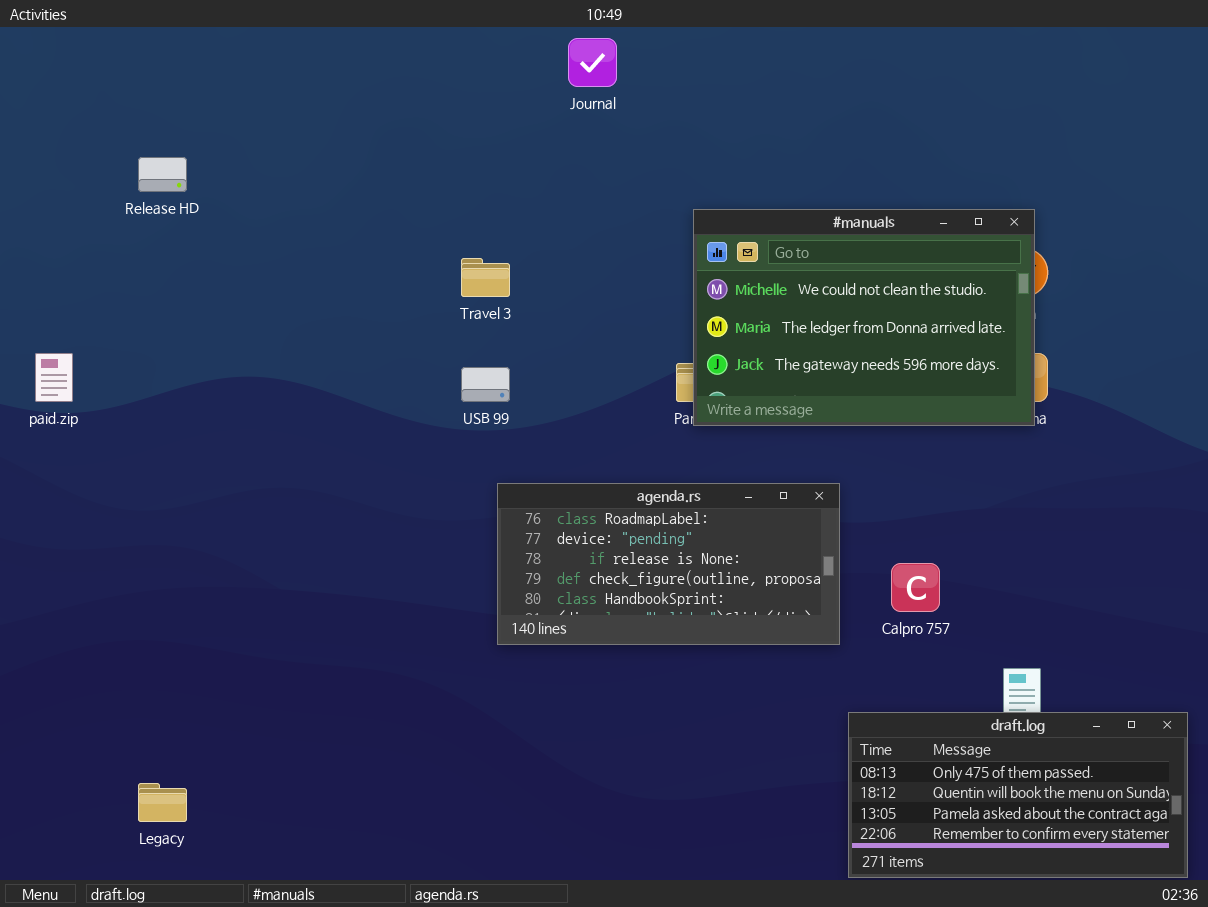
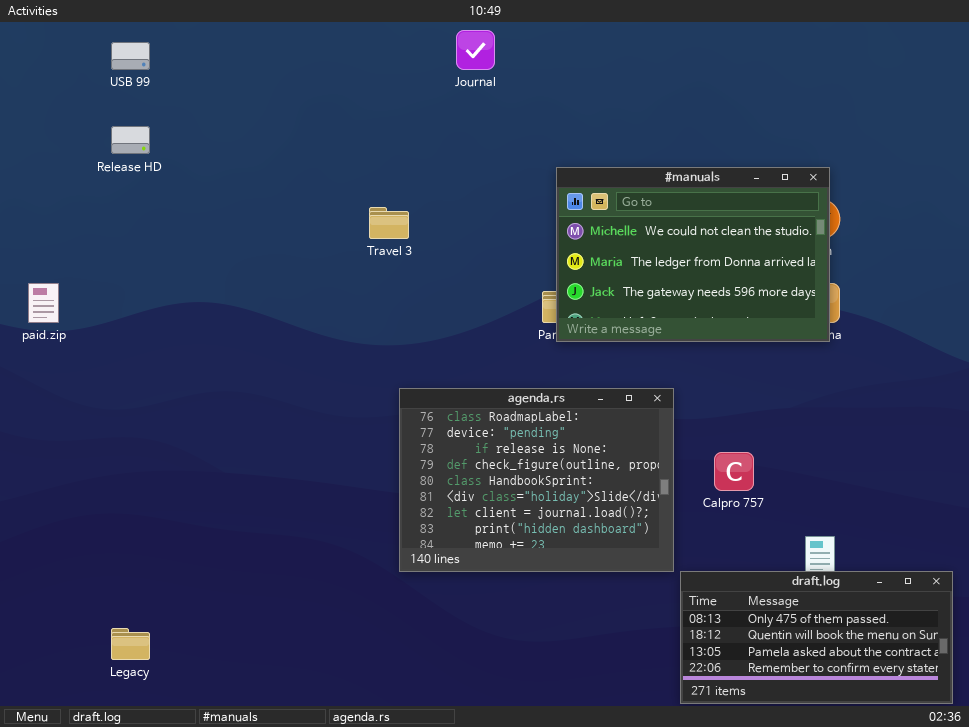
USB 99: [461,367,510,402] -> [111,42,150,70], moved
agenda.rs: [497,483,840,645] -> [399,388,674,572], resized

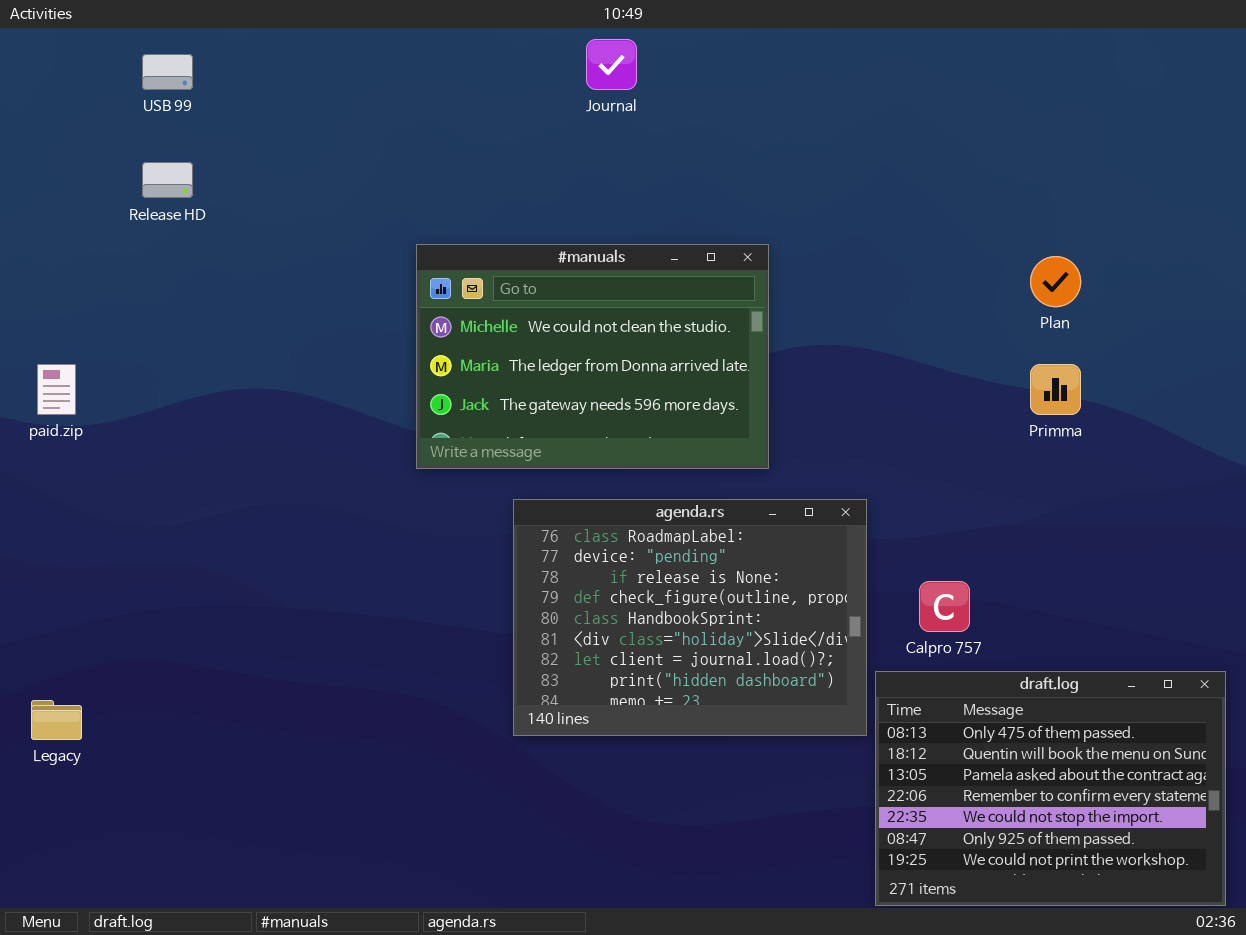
#manuals: [556,167,830,342] -> [416,244,769,469], moved
draft.log: [680,571,953,704] -> [875,671,1226,906], resized
Legacy: [111,628,150,660] -> [31,700,82,740], moved

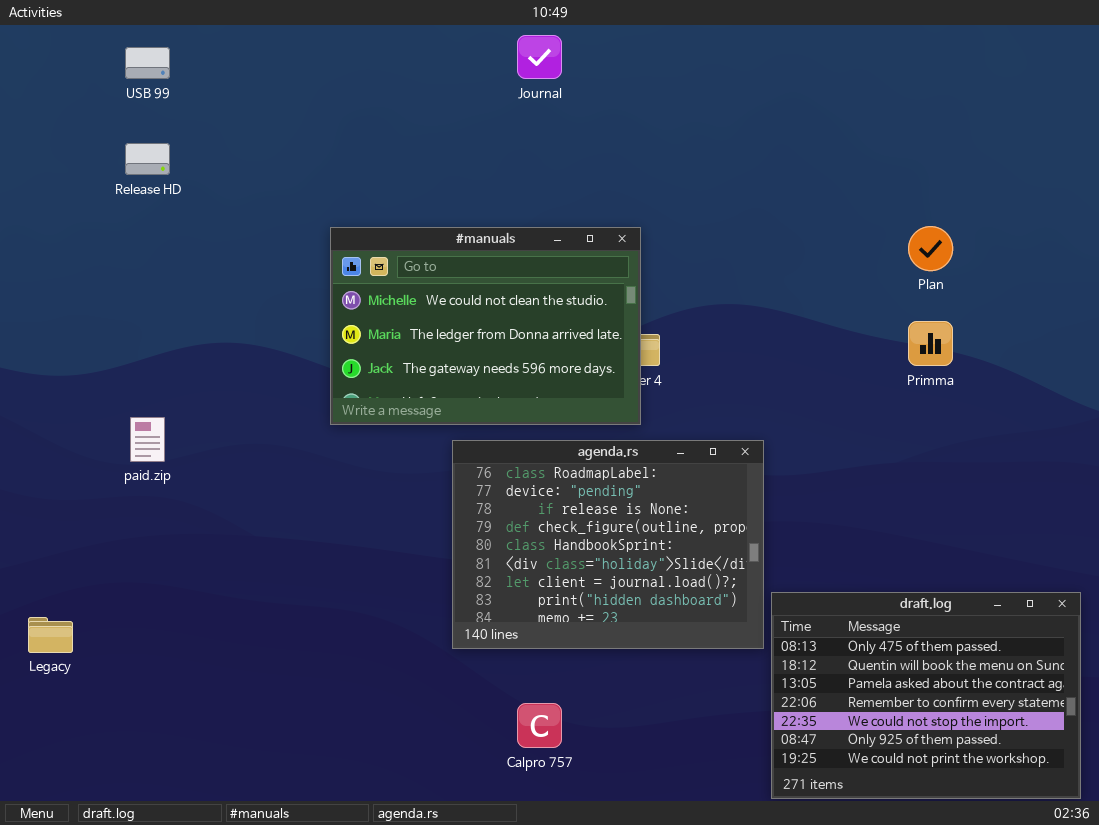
#manuals: [416,244,769,469] -> [330,227,641,425], moved
paid.zip: [37,364,76,415] -> [130,417,165,462], moved
Calpro 757: [919,581,970,632] -> [517,703,562,748], moved

